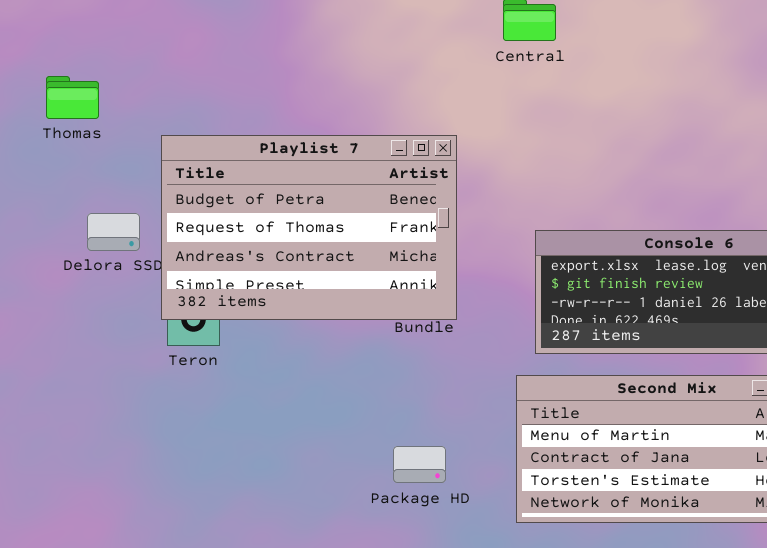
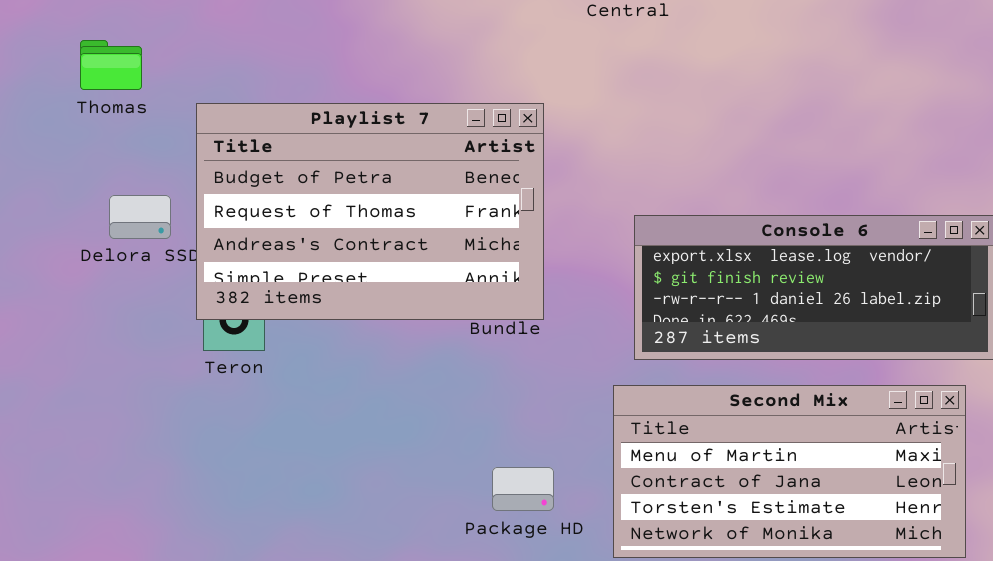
Thomas: [46,76,99,119] -> [80,40,142,90], moved
Package HD: [393,446,446,483] -> [492,467,554,511], moved

